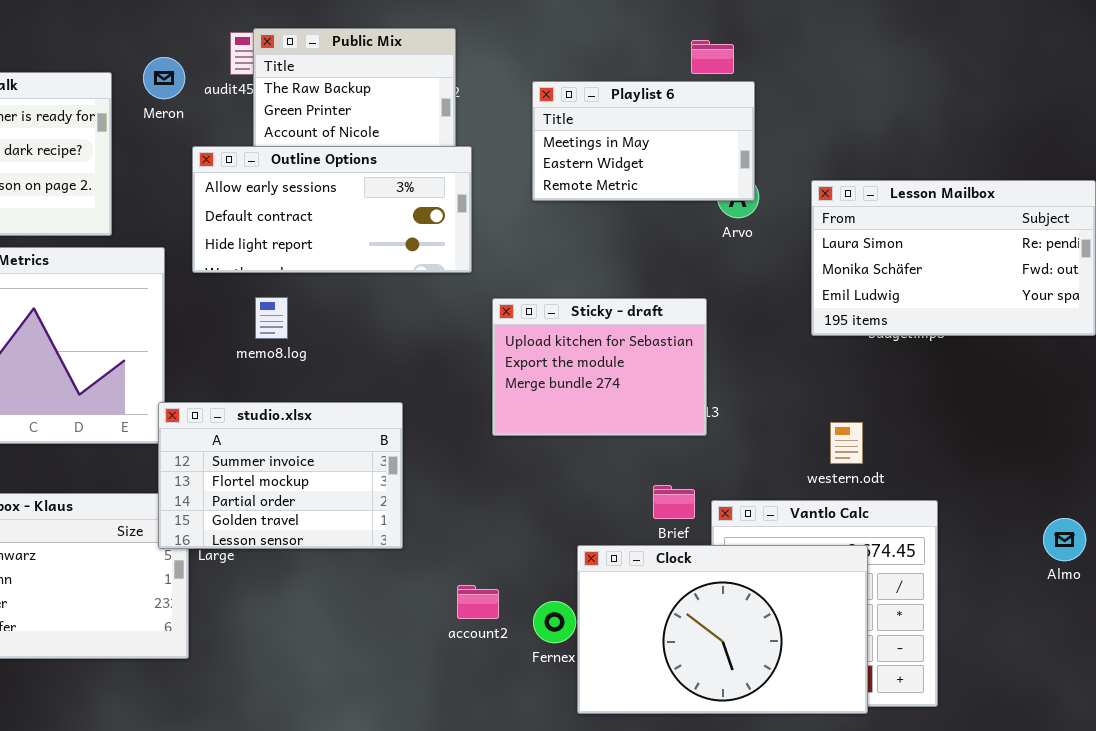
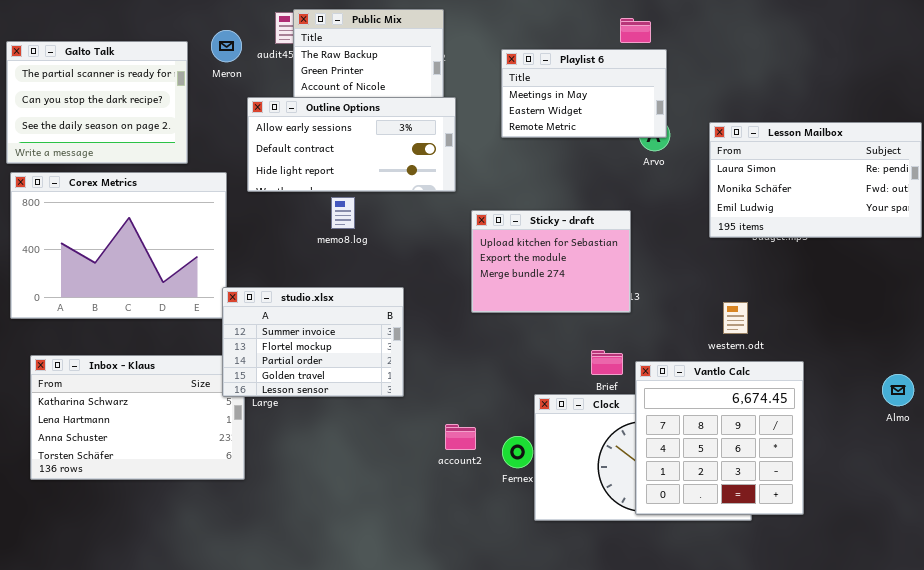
memo8.log: [255,297,288,339] -> [331,197,355,229], moved
Vantlo Calc: [711,500,938,707] -> [635,361,804,515], raised

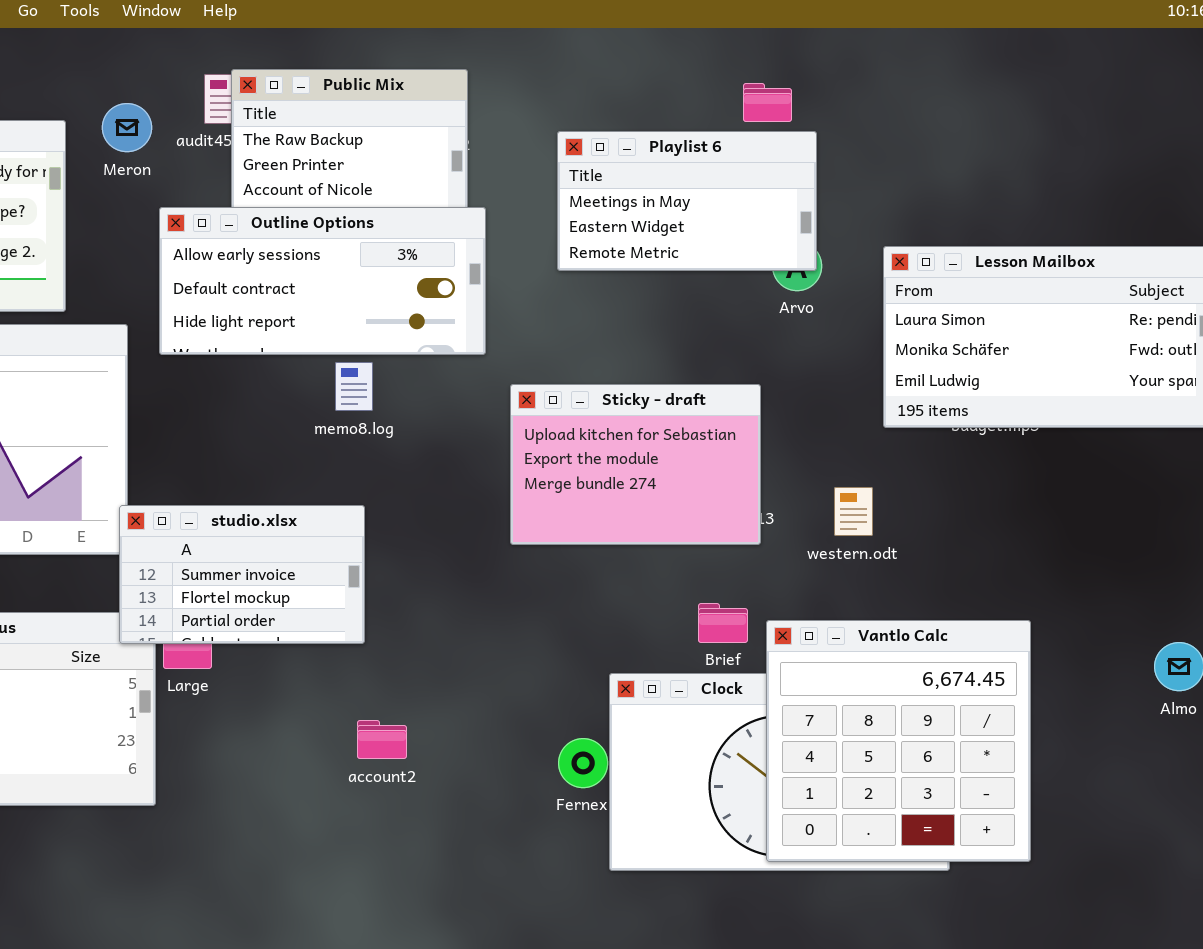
memo8.log: [331,197,355,229] -> [335,362,373,411], moved
studio.xlsx: [222,287,404,397] -> [119,505,365,644], resized
western.odt: [723,302,748,334] -> [834,487,873,536], moved
account2: [445,424,476,450] -> [357,720,407,759], moved

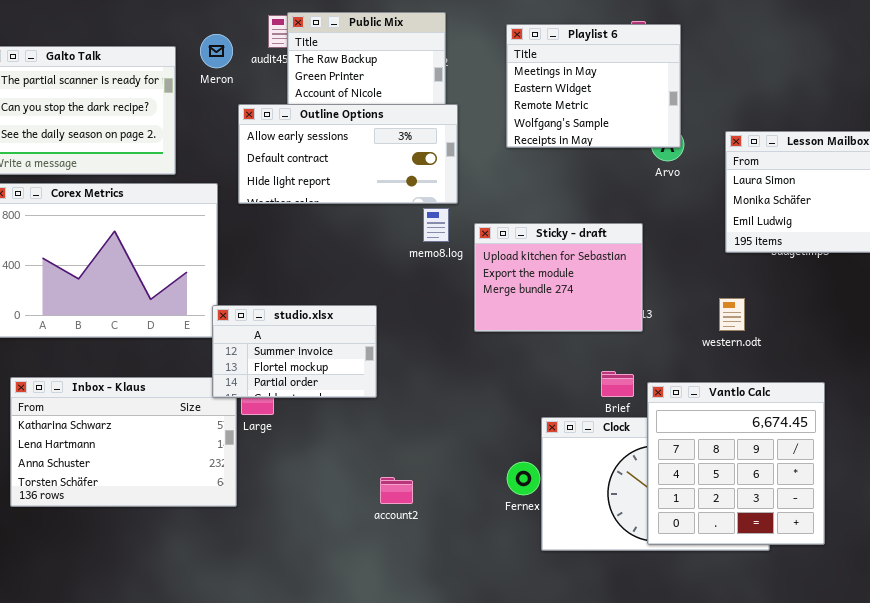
Playlist 6: [557,131,817,271] -> [506,24,681,148], resized
memo8.log: [335,362,373,411] -> [423,208,449,242], moved
western.odt: [834,487,873,536] -> [719,298,745,331], moved
account2: [357,720,407,759] -> [380,477,413,504], moved

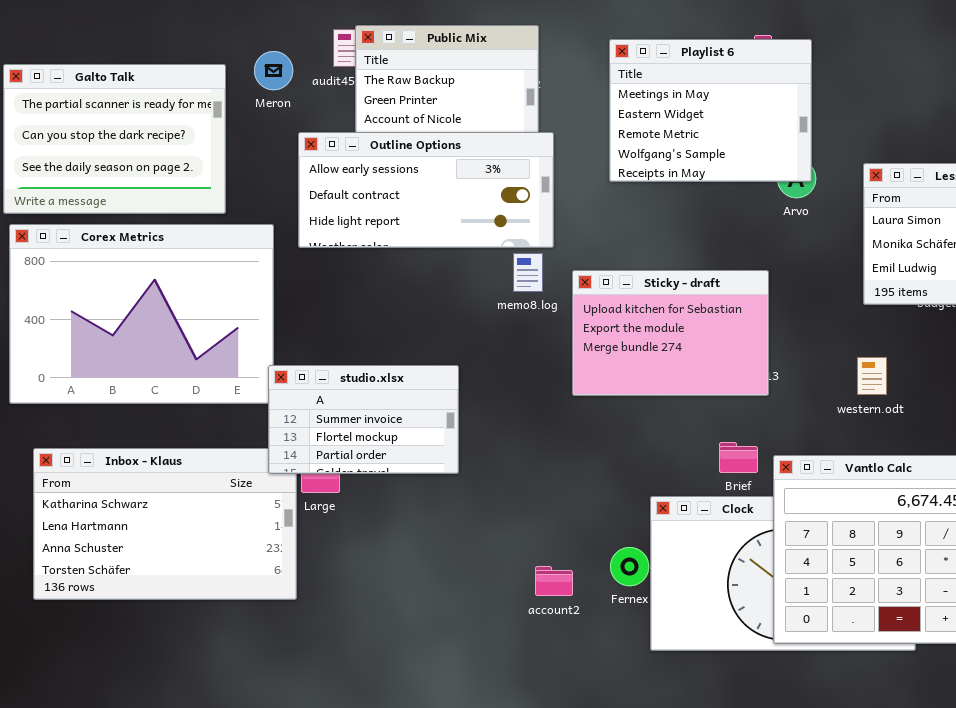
account2: [380,477,413,504] -> [535,566,573,596], moved

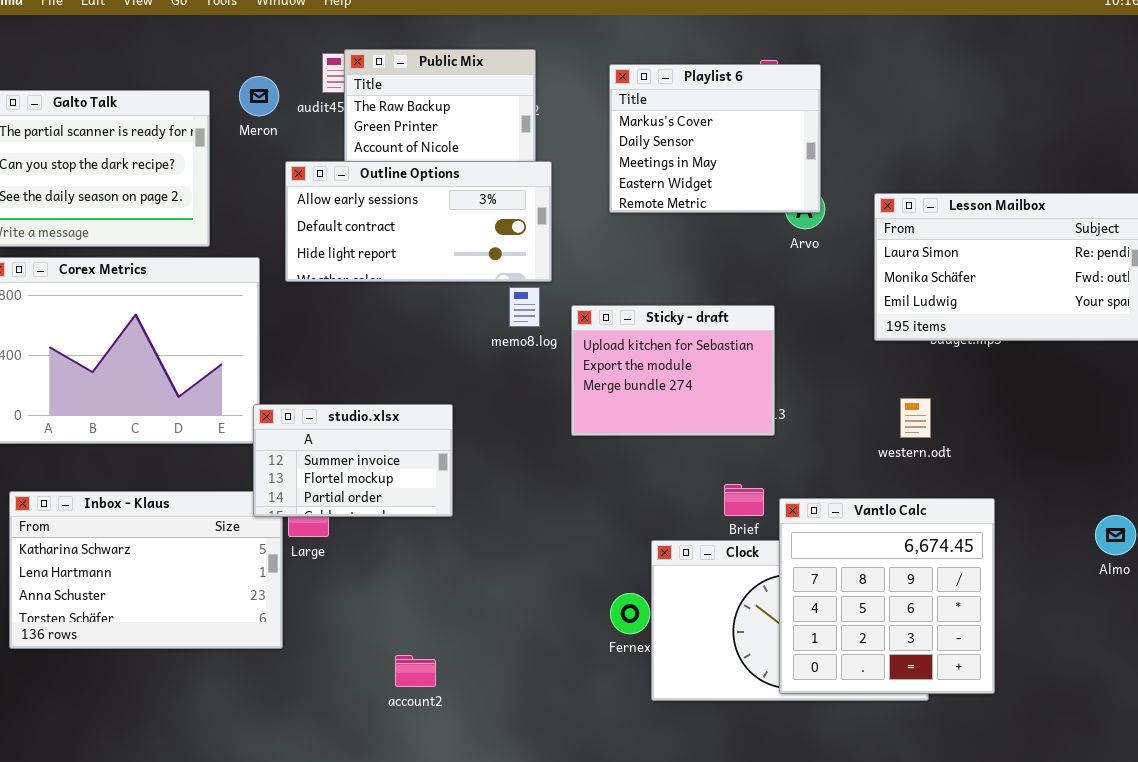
Playlist 6: [609,39,812,182] -> [609,64,821,213], scrolled up 2 rows
western.odt: [857,357,887,395] -> [900,398,931,438], moved
account2: [535,566,573,596] -> [395,655,436,687], moved

